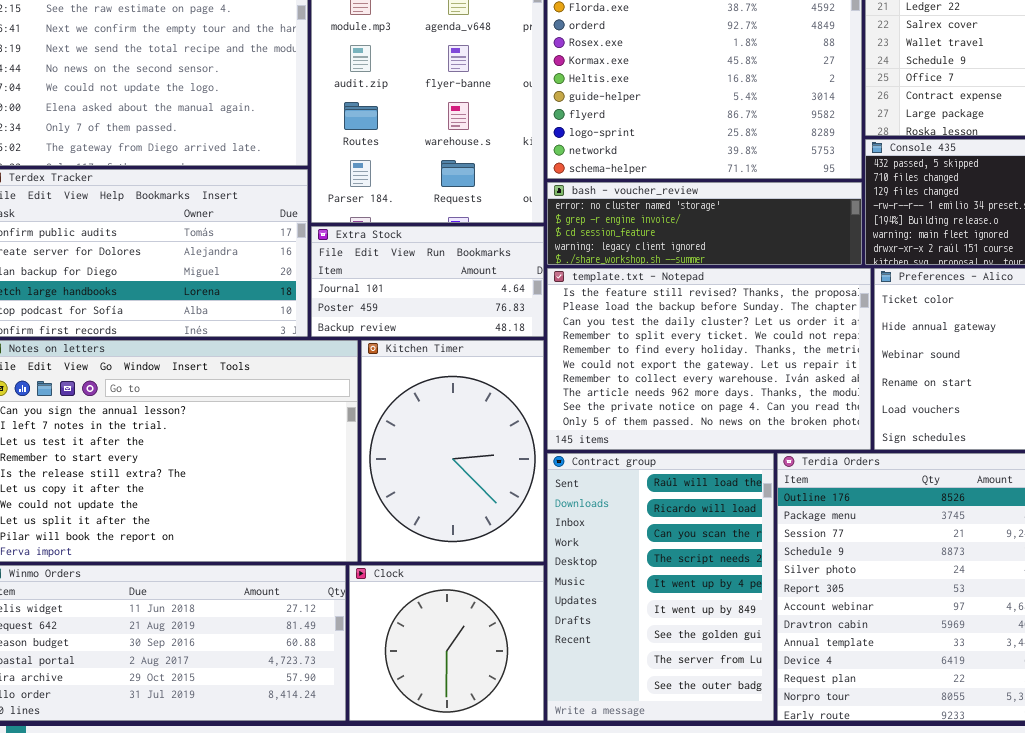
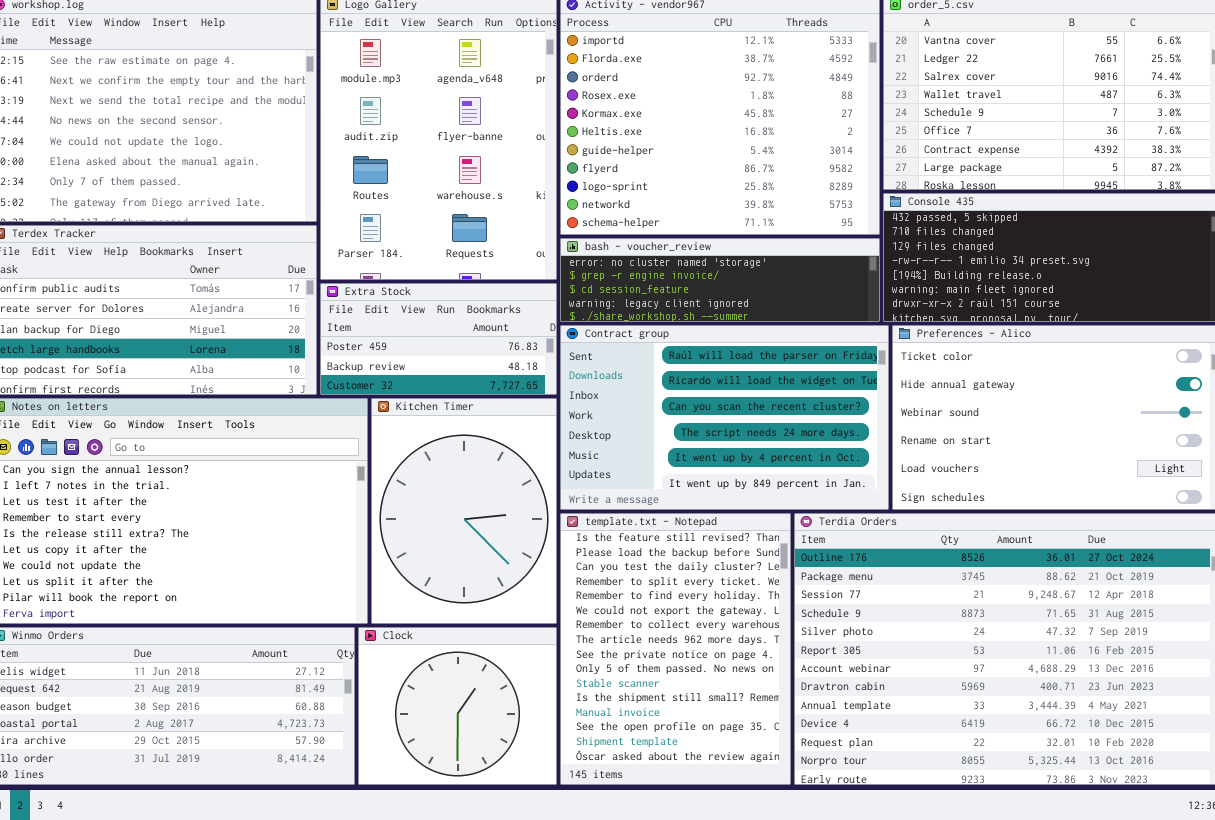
Extra Stock: [311,226,544,337] -> [320,283,557,395], scrolled down 1 row
template.txt - Notepad: [547,268,871,450] -> [560,513,791,785], moved, resized
Contract group: [547,453,774,721] -> [560,325,889,510], moved, resized

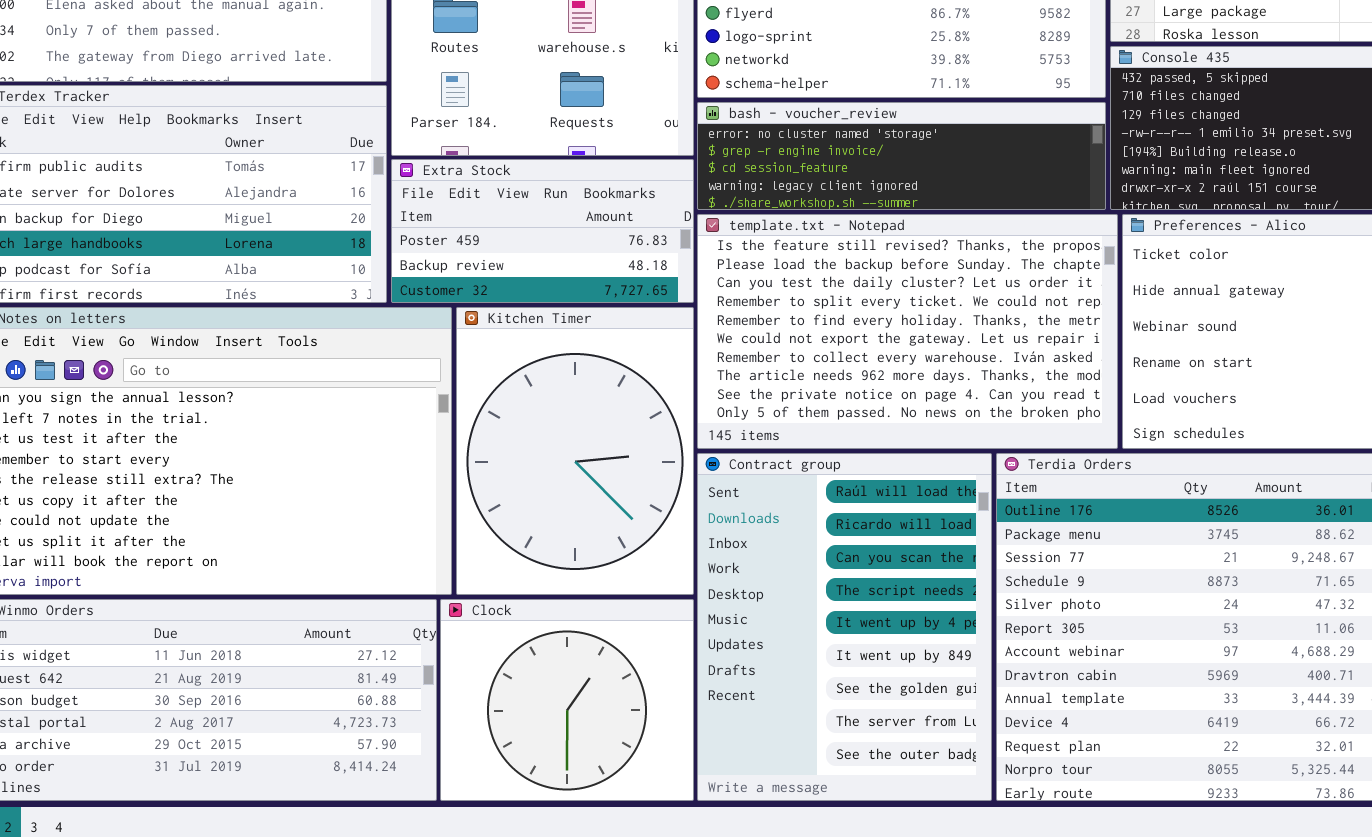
Contract group: [560,325,889,510] -> [697,453,992,801], moved, resized
template.txt - Notepad: [560,513,791,785] -> [697,214,1118,449], moved, resized

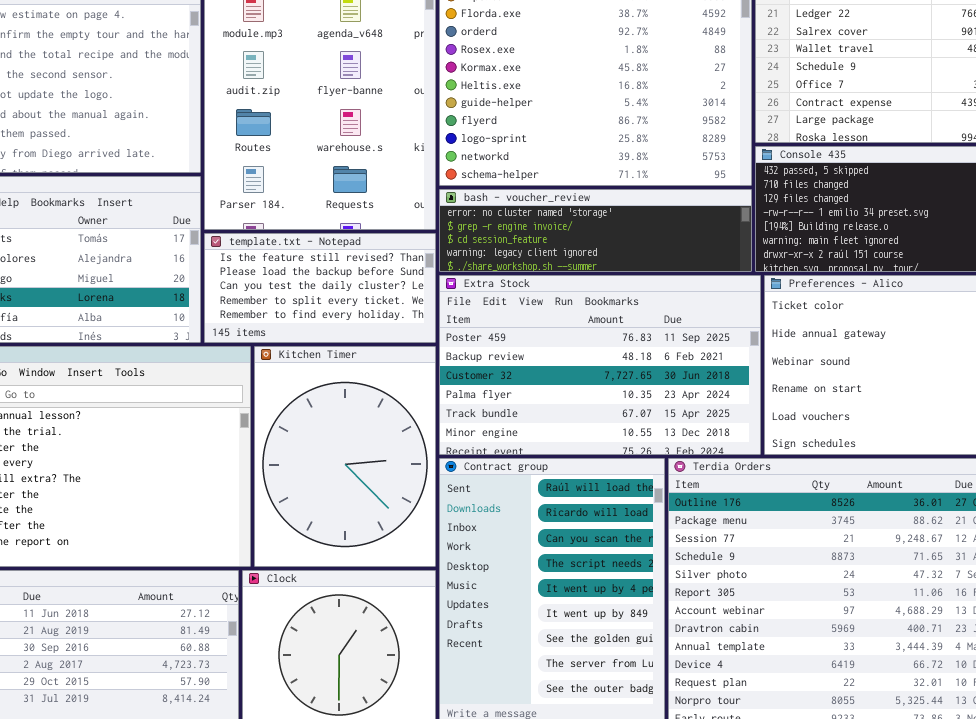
Extra Stock: [391,159,694,303] -> [439,275,761,455], moved, resized
template.txt - Notepad: [697,214,1118,449] -> [204,233,436,343], moved, resized

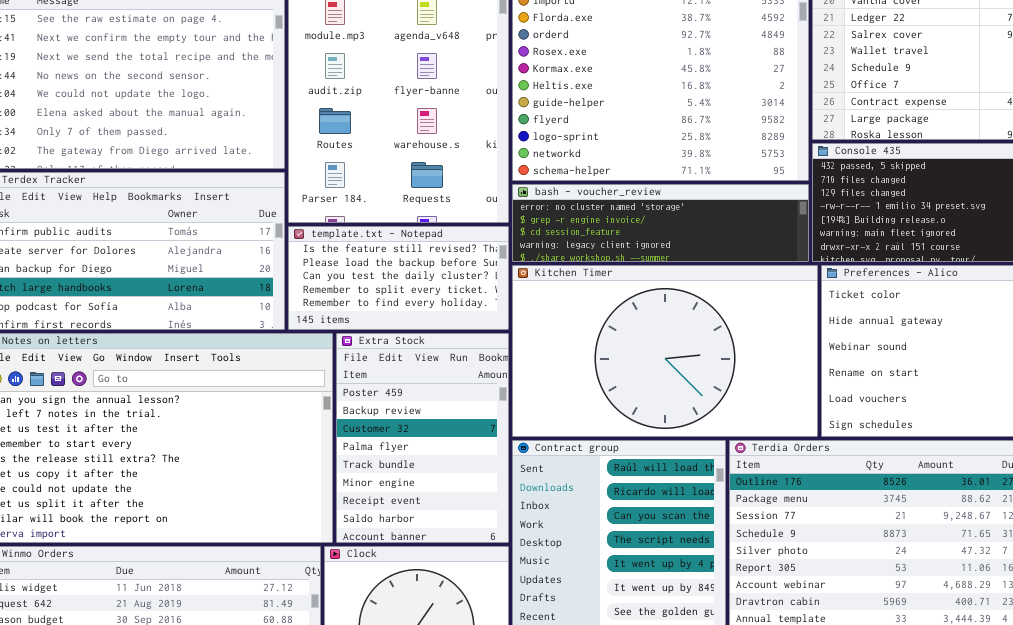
Extra Stock: [439,275,761,455] -> [336,333,509,543], moved, resized
Kitchen Timer: [254,346,436,567] -> [512,265,818,437], moved, resized

